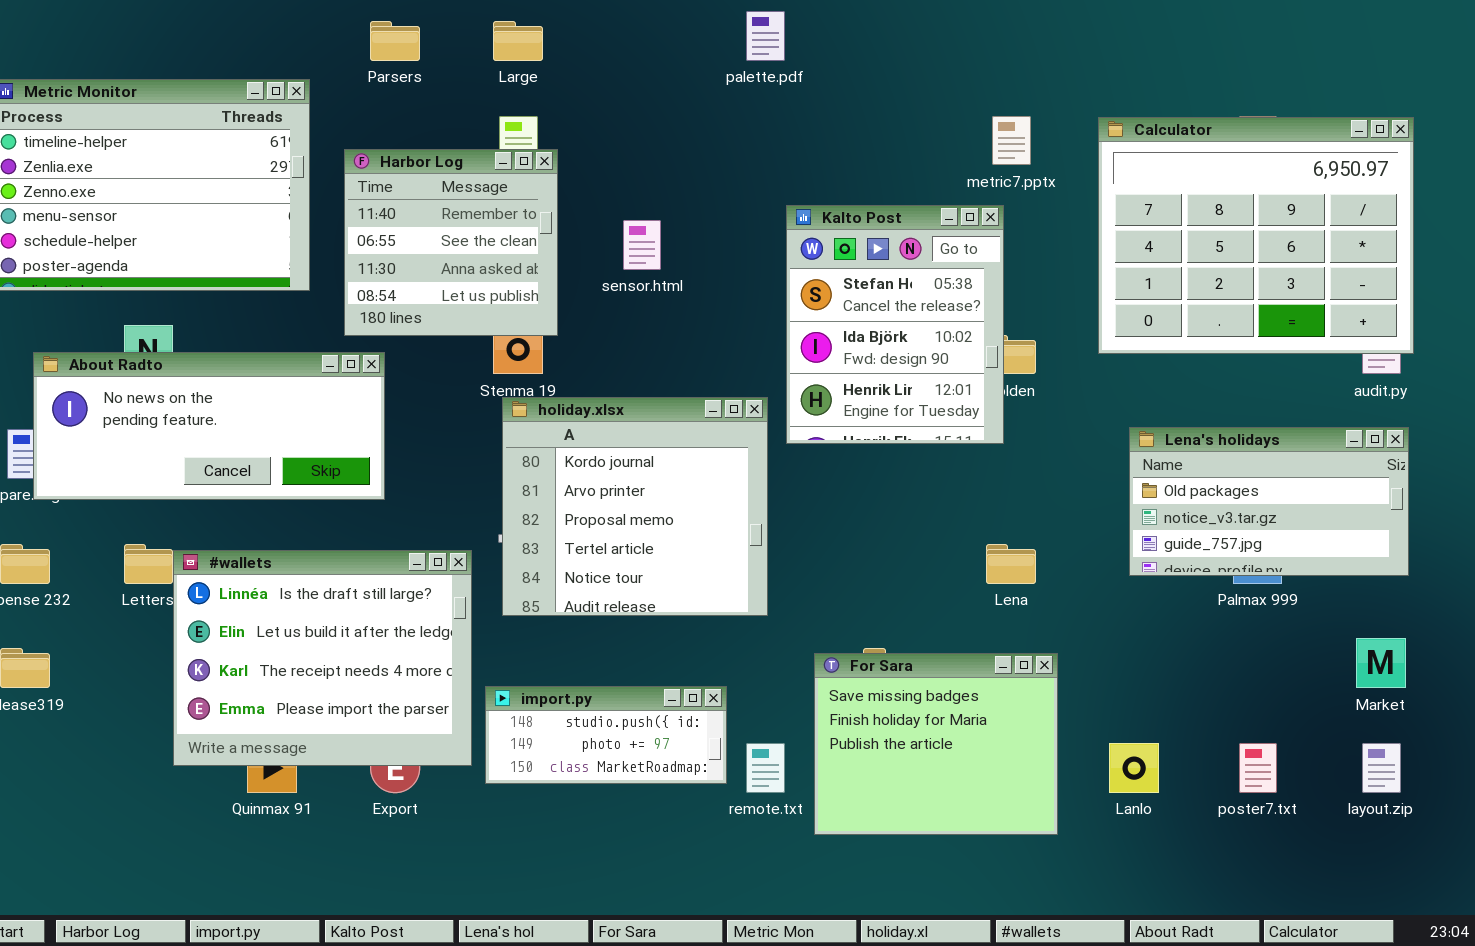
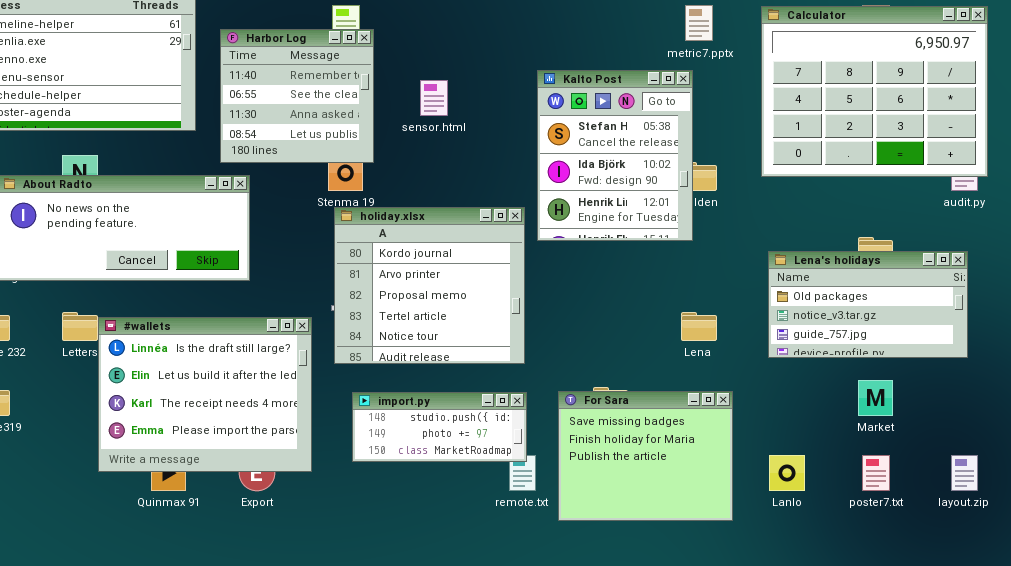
Lena's holidays: [1129,427,1409,576] -> [768,251,968,358], moved
Market: [1356,638,1406,688] -> [858,380,893,416], moved
import.py: [485,686,727,784] -> [352,392,527,462], moved

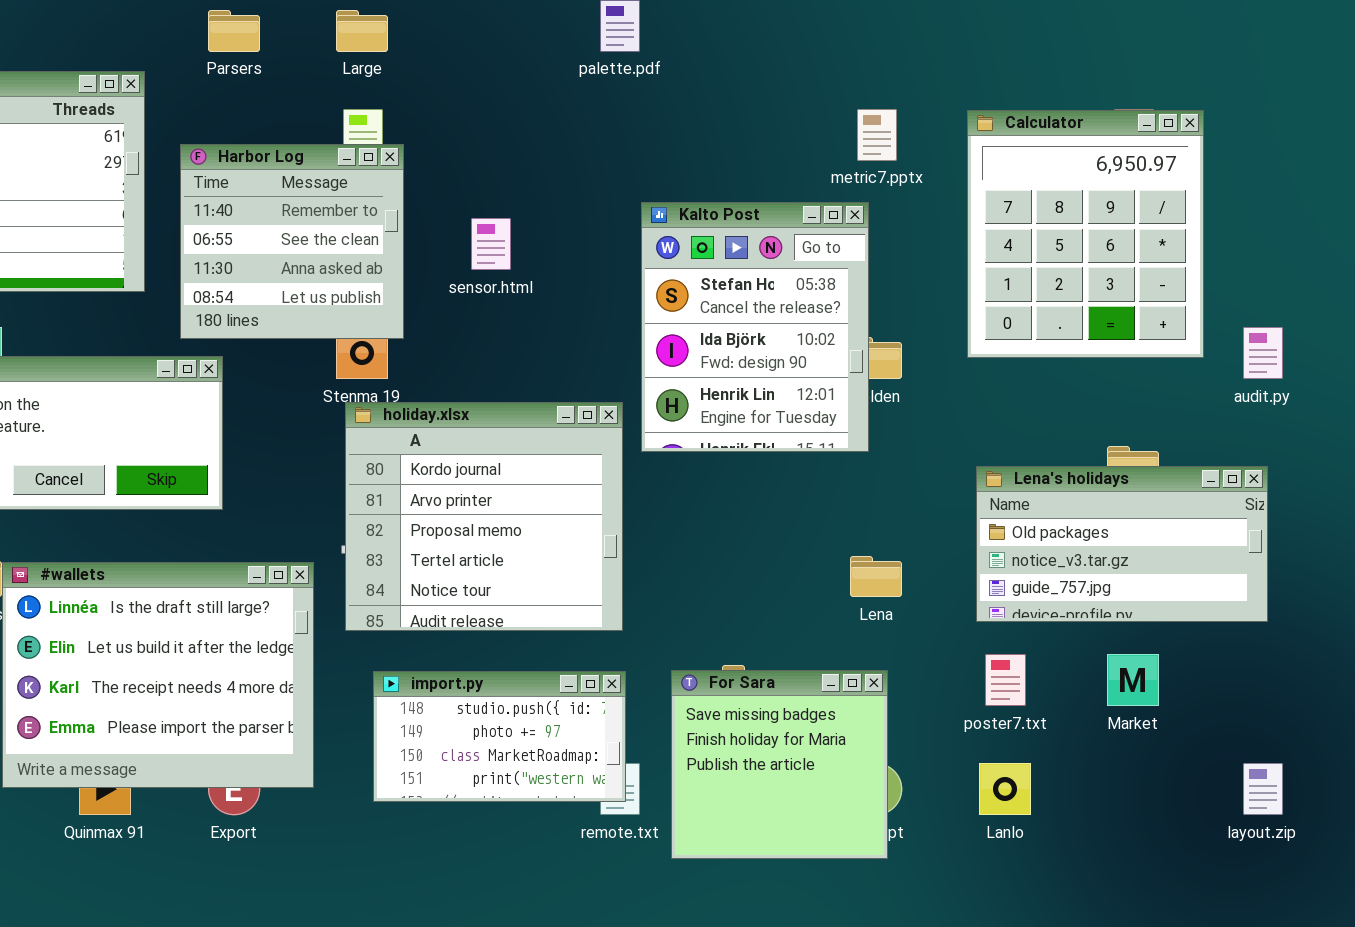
Calculator: [761,6,988,177] -> [967,110,1204,358], resized
For Sara: [558,391,733,521] -> [671,670,888,859], resized
import.py: [352,392,527,462] -> [373,671,626,802], resized
poster7.txt: [862,455,890,491] -> [985,654,1026,706], moved

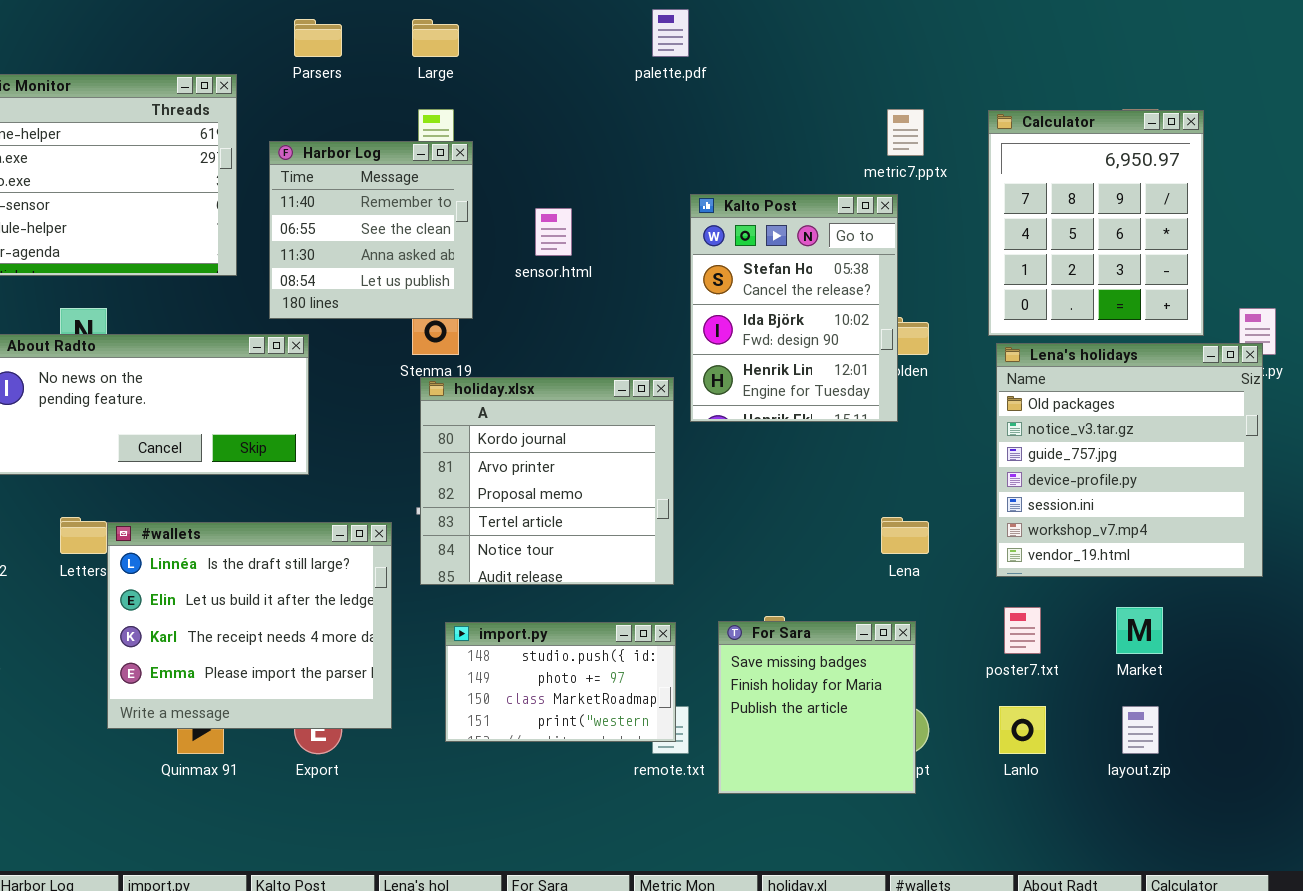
Lena's holidays: [976,466,1268,622] -> [996,343,1263,577], resized
layout.zip: [1243,763,1283,815] -> [1122,706,1159,754], moved

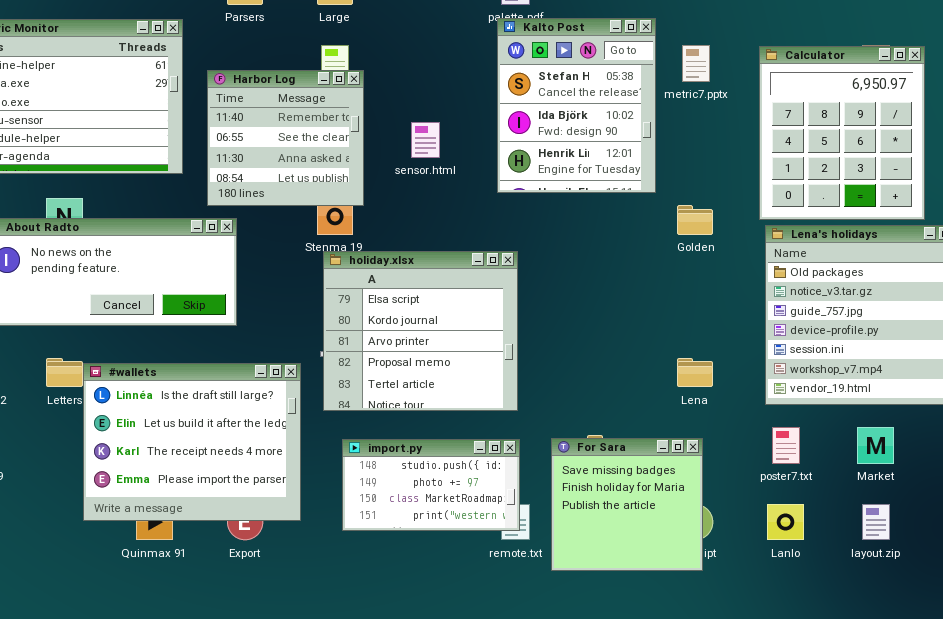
Kalto Post: [690,194,898,422] -> [497,18,656,193], moved
holiday.xlsx: [420,377,674,585] -> [323,251,518,411], scrolled up 1 row

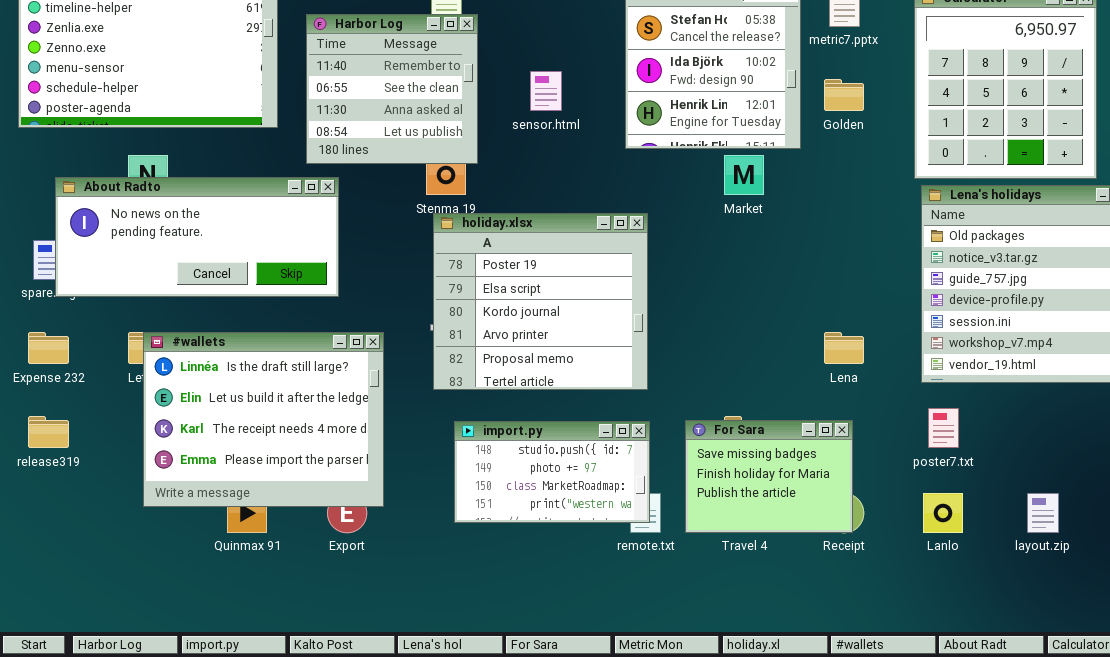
Golden: [677,205,713,235] -> [824,79,864,111], moved
holiday.xlsx: [323,251,518,411] -> [433,213,648,390], scrolled up 1 row
#wallets: [83,363,301,521] -> [143,332,384,507], moved
Market: [857,427,894,464] -> [724,155,764,195], moved
For Sara: [551,438,703,571] -> [685,420,853,533], resized

